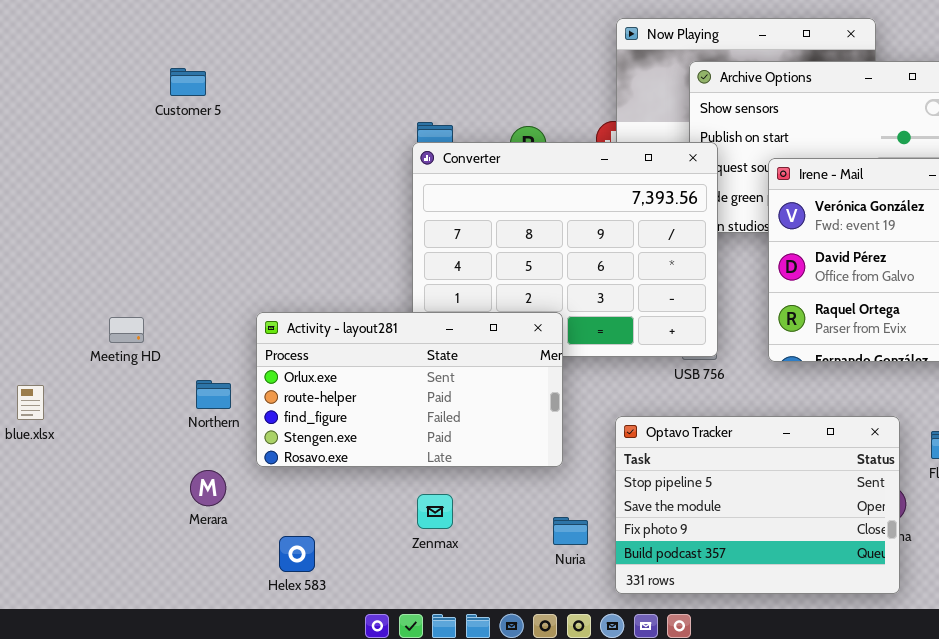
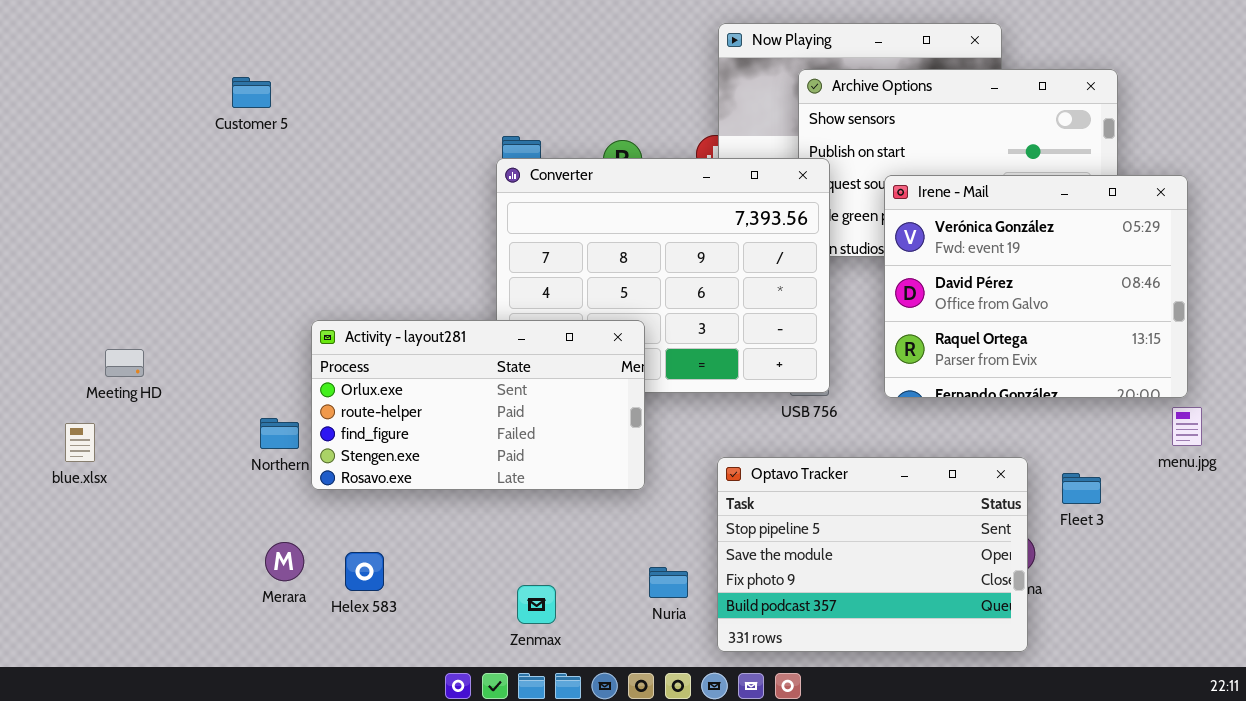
Activity - layout281: [256,312,563,467] -> [311,320,645,490], moved
Meeting HD: [109,317,144,343] -> [105,349,144,377], moved
Merara: [190,470,226,506] -> [265,542,304,581], moved
Zenmax: [417,494,453,529] -> [517,585,556,624], moved
Helex 583: [279,536,315,572] -> [345,552,384,591], moved

